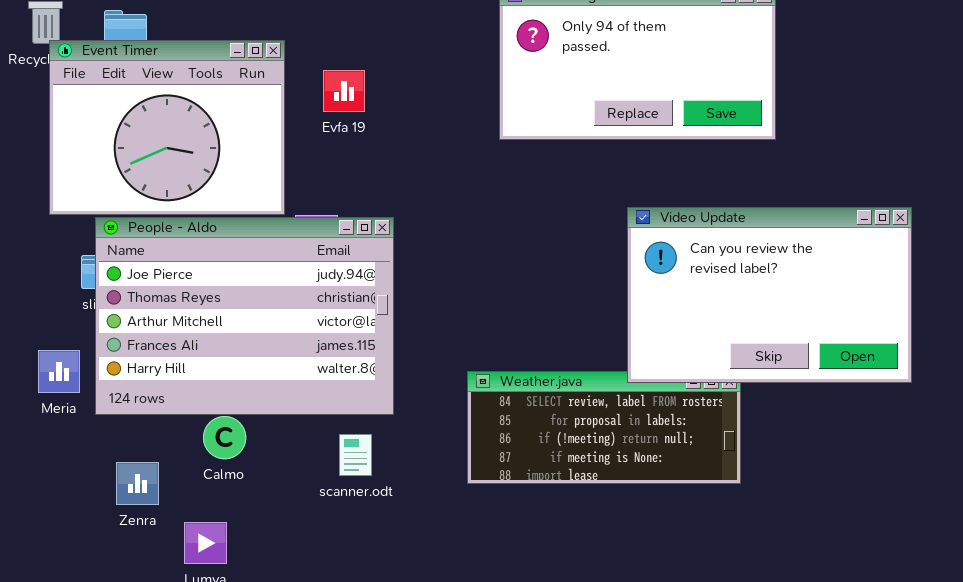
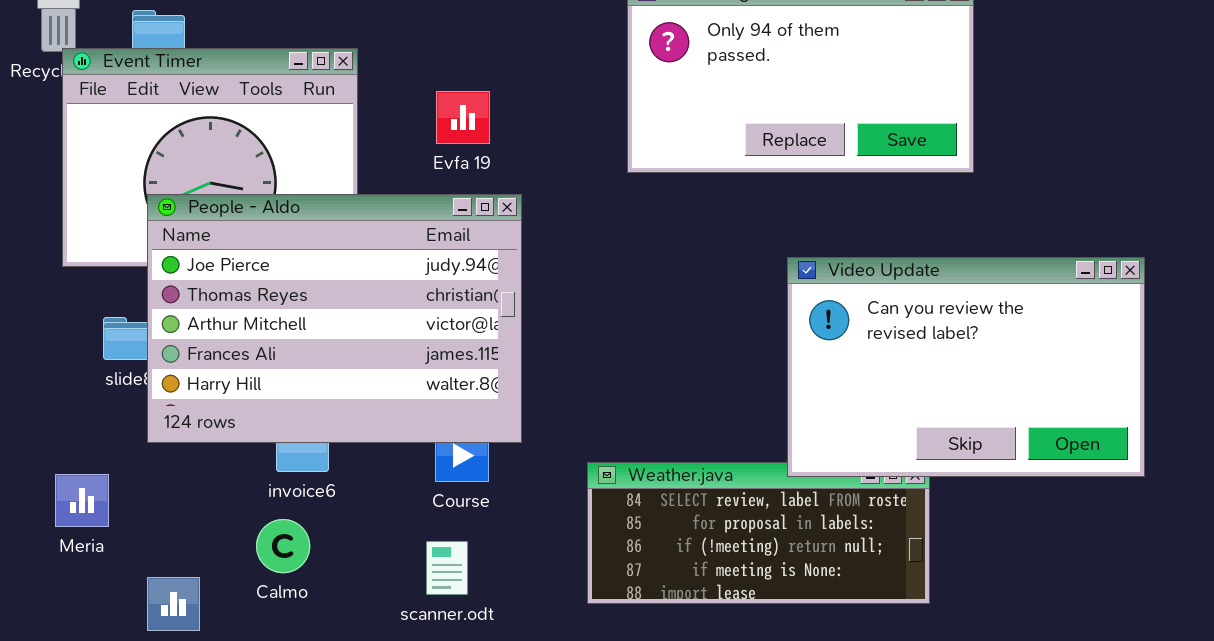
Evfa 19: [323,70,365,112] -> [436,91,490,144], moved
People - Aldo: [95,217,394,415] -> [147,194,522,443], moved
Meria: [38,350,80,393] -> [55,474,109,527], moved

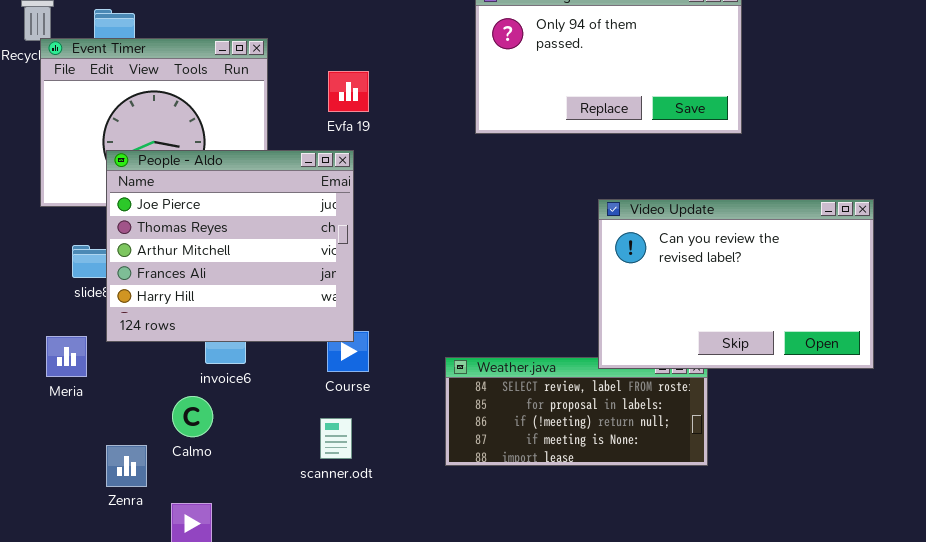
People - Aldo: [147,194,522,443] -> [106,150,354,342], resized
Meria: [55,474,109,527] -> [46,336,87,377], moved
Calmo: [256,519,310,573] -> [172,396,213,437], moved

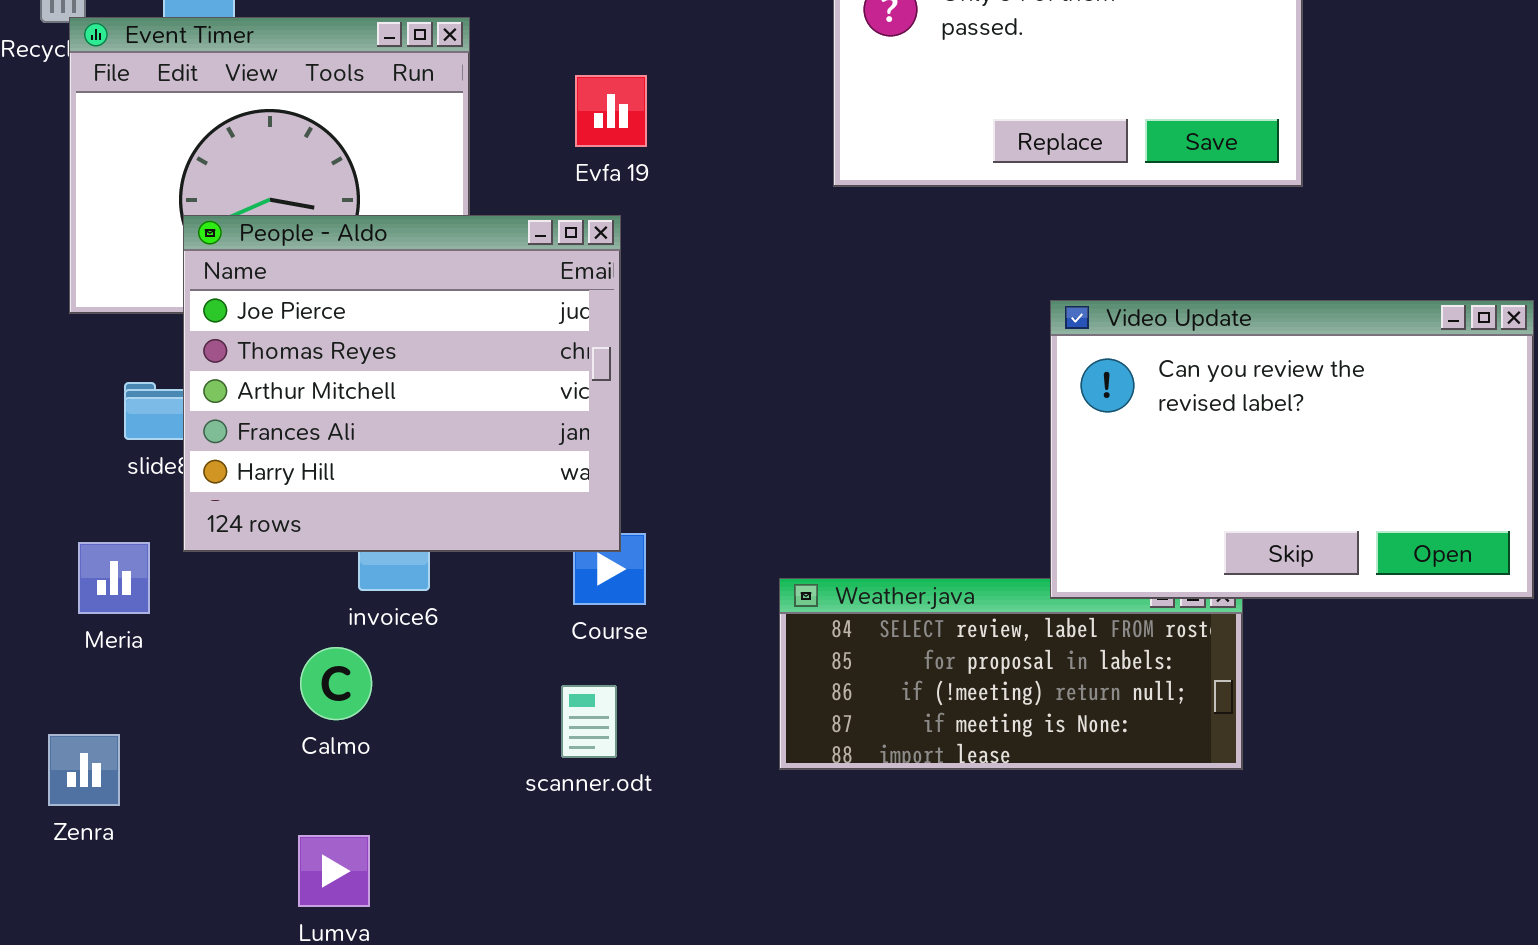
Zenra: [106,445,147,487] -> [48,734,120,806], moved

